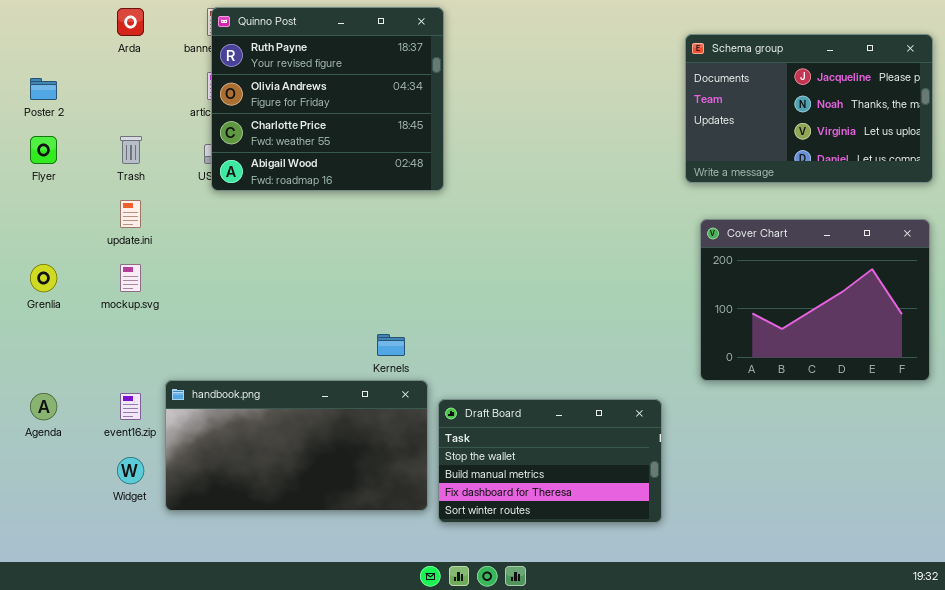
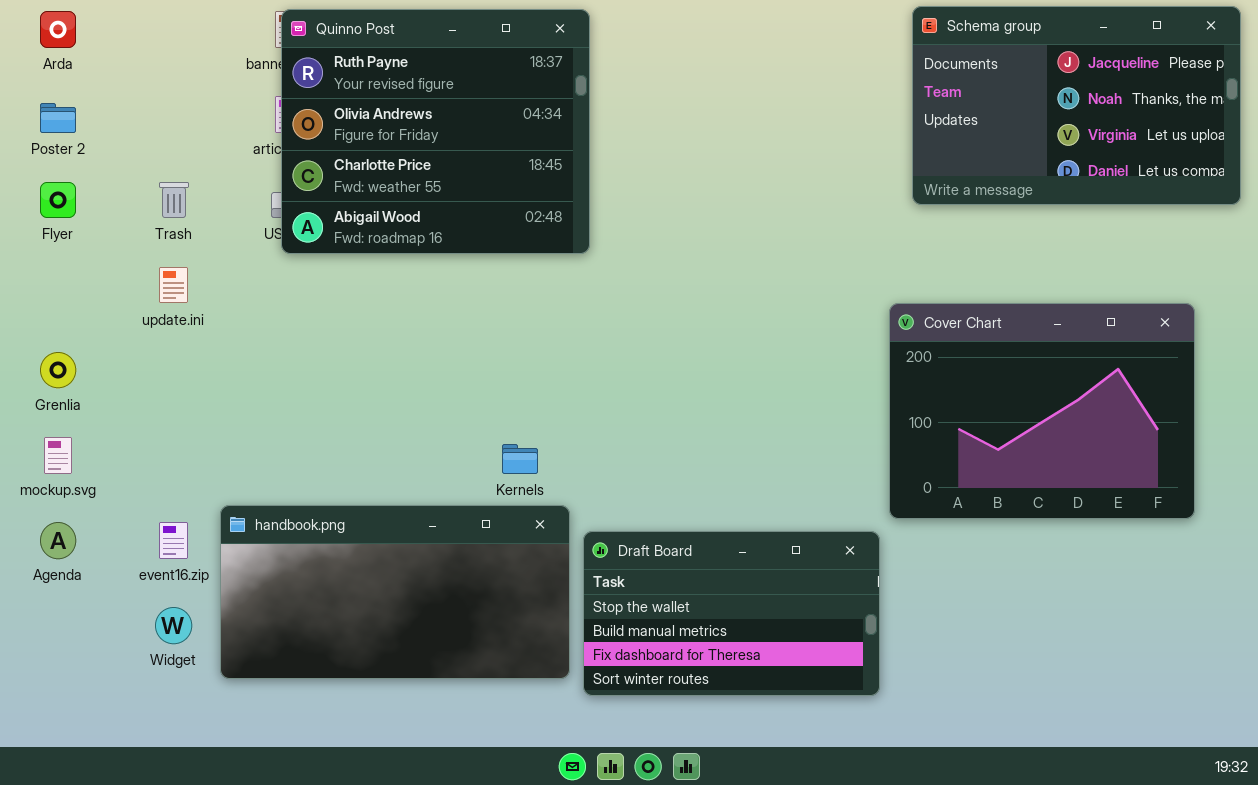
Arda: [117,8,144,36] -> [40,11,76,48], moved
Schema group: [685,34,933,183] -> [912,6,1241,205], moved
Cover Chart: [700,219,930,381] -> [889,303,1195,519], moved
mockup.svg: [120,264,141,292] -> [44,437,72,474], moved

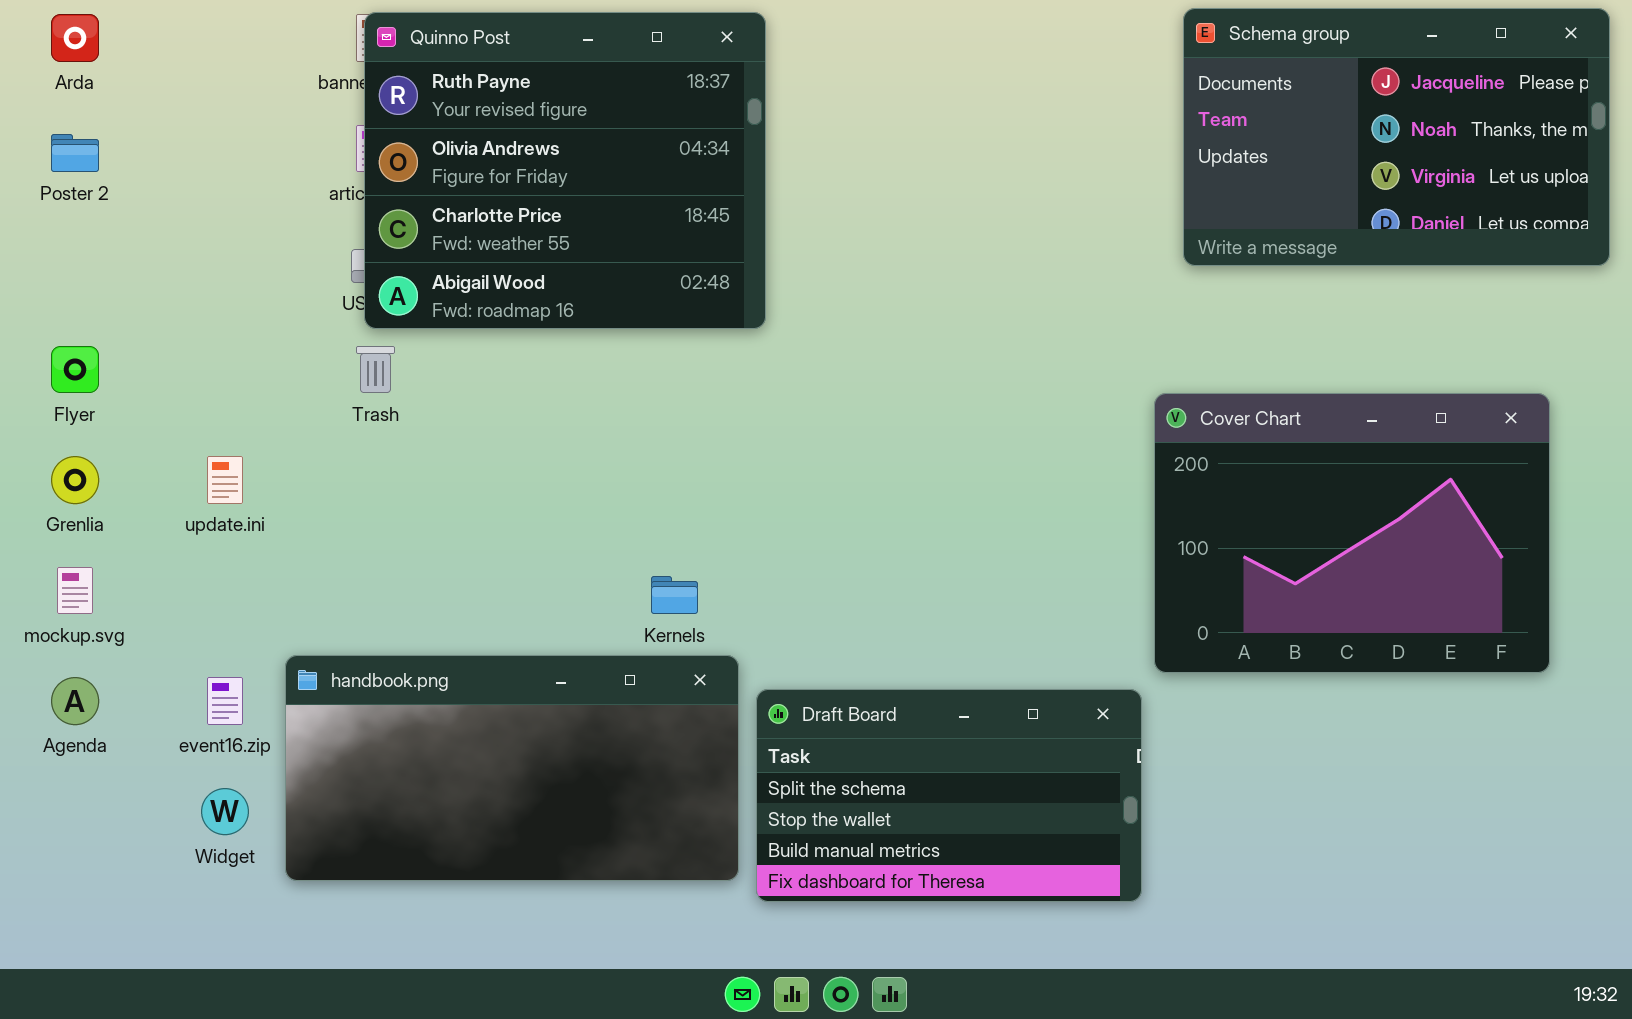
Flyer: [40,182,76,218] -> [51,346,99,393], moved
Trash: [159,182,189,218] -> [356,346,395,393], moved
update.ini: [159,267,188,303] -> [207,456,243,504], moved
Draft Board: [583,531,880,696] -> [756,689,1142,902], scrolled up 1 row

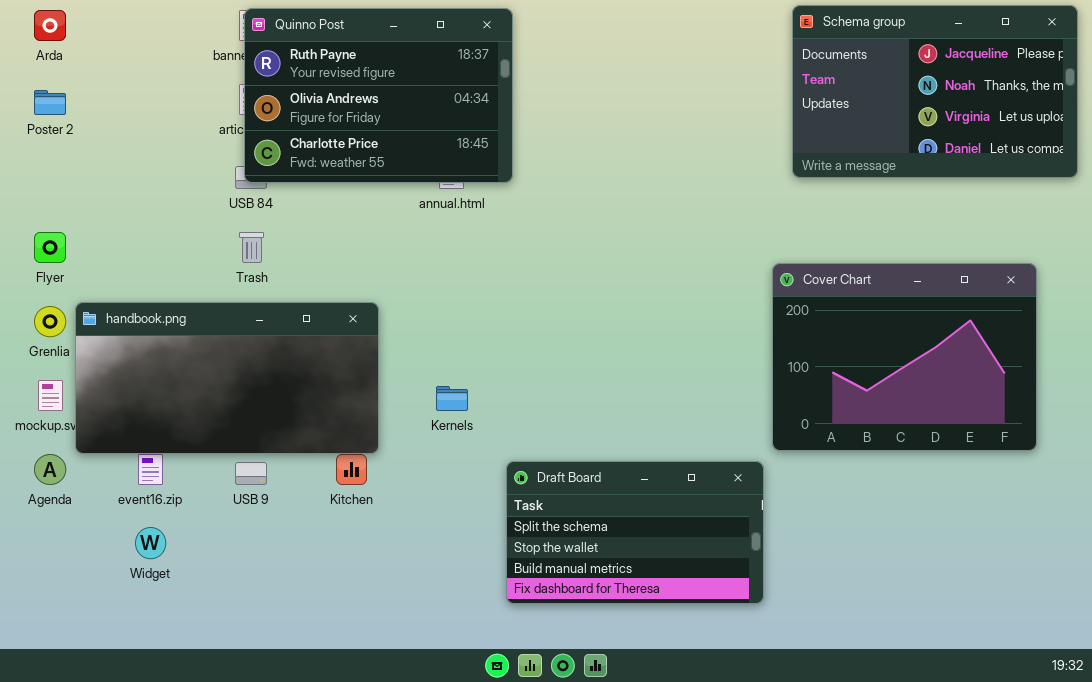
Quinno Post: [364,12,766,329] -> [244,8,513,183], resized
handbook.png: [285,655,739,881] -> [75,302,379,454], moved

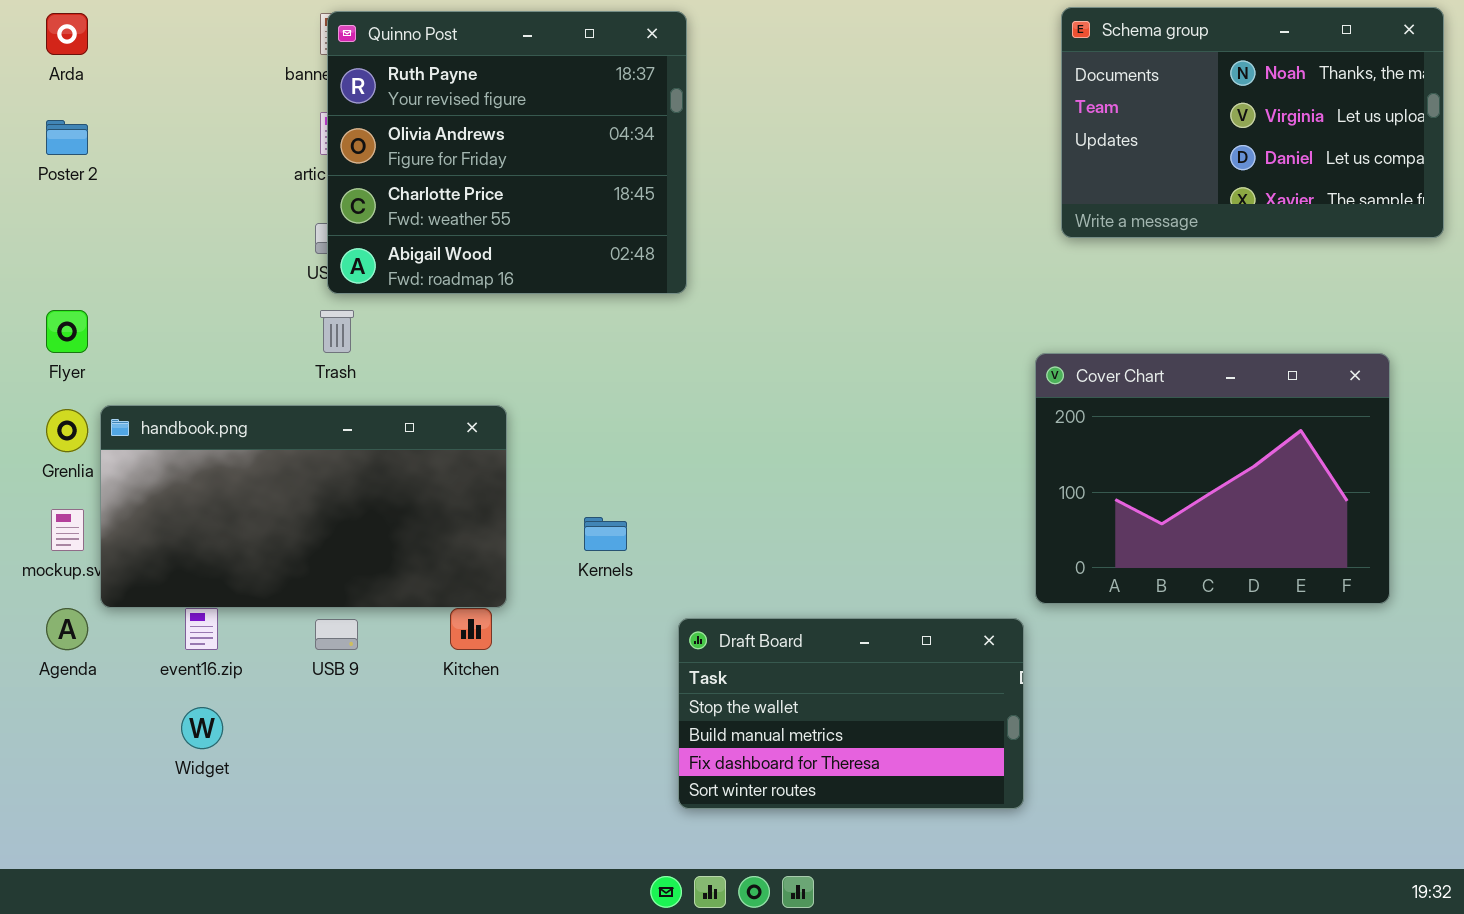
Schema group: [792,5,1078,178] -> [1061,7,1444,238], scrolled down 1 row
Quinno Post: [244,8,513,183] -> [327,11,687,294], resized
Draft Board: [506,461,764,604] -> [678,618,1024,809], scrolled down 1 row

